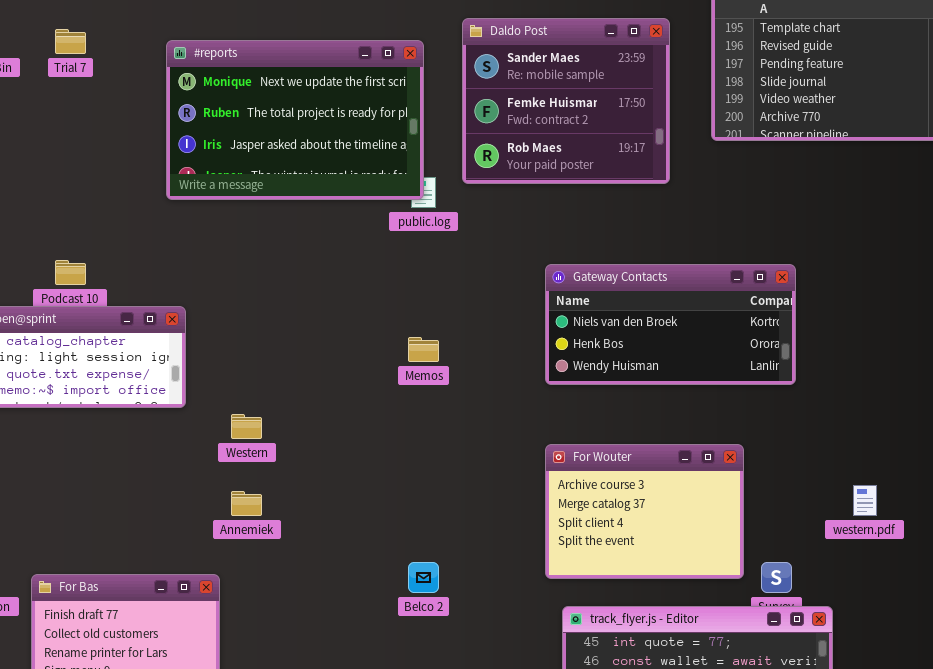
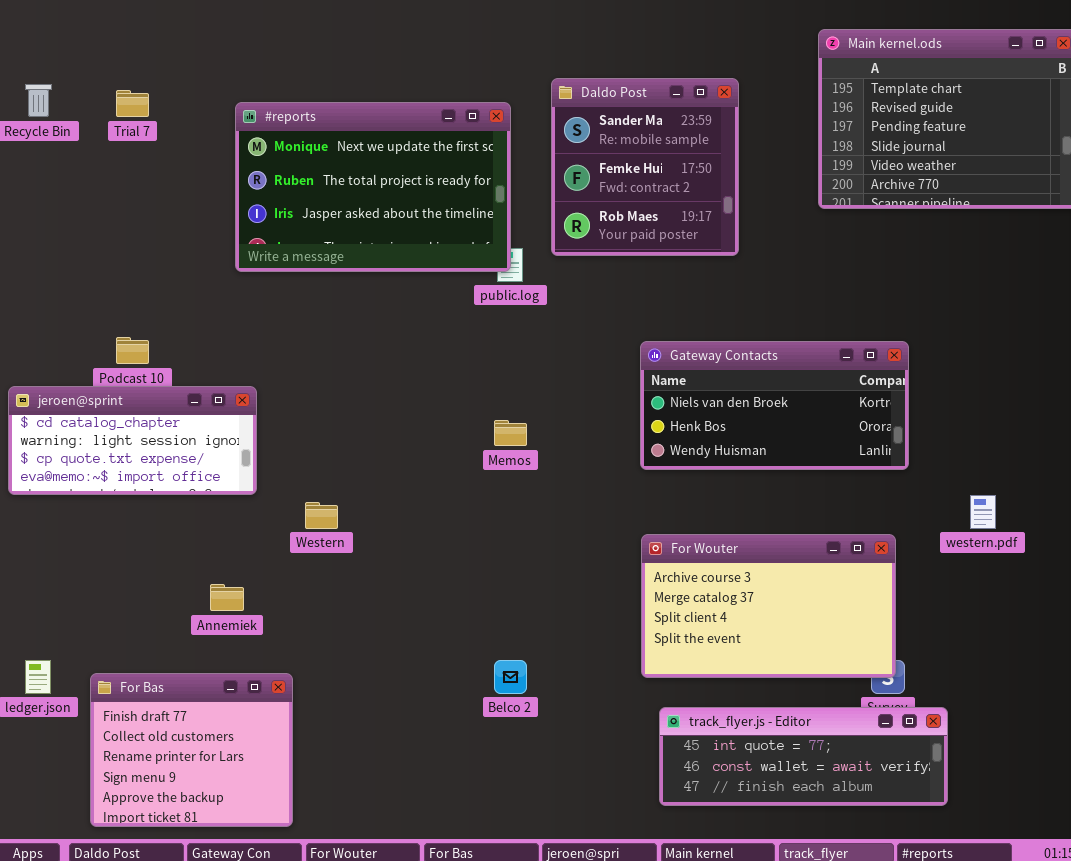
Daldo Post: [462,18,670,184] -> [551,78,739,256], resized
For Wouter: [545,444,744,579] -> [641,534,896,678], resized
western.pdf: [853,485,877,516] -> [970,495,996,529], moved
Annemiek: [231,491,262,516] -> [210,584,244,611], moved

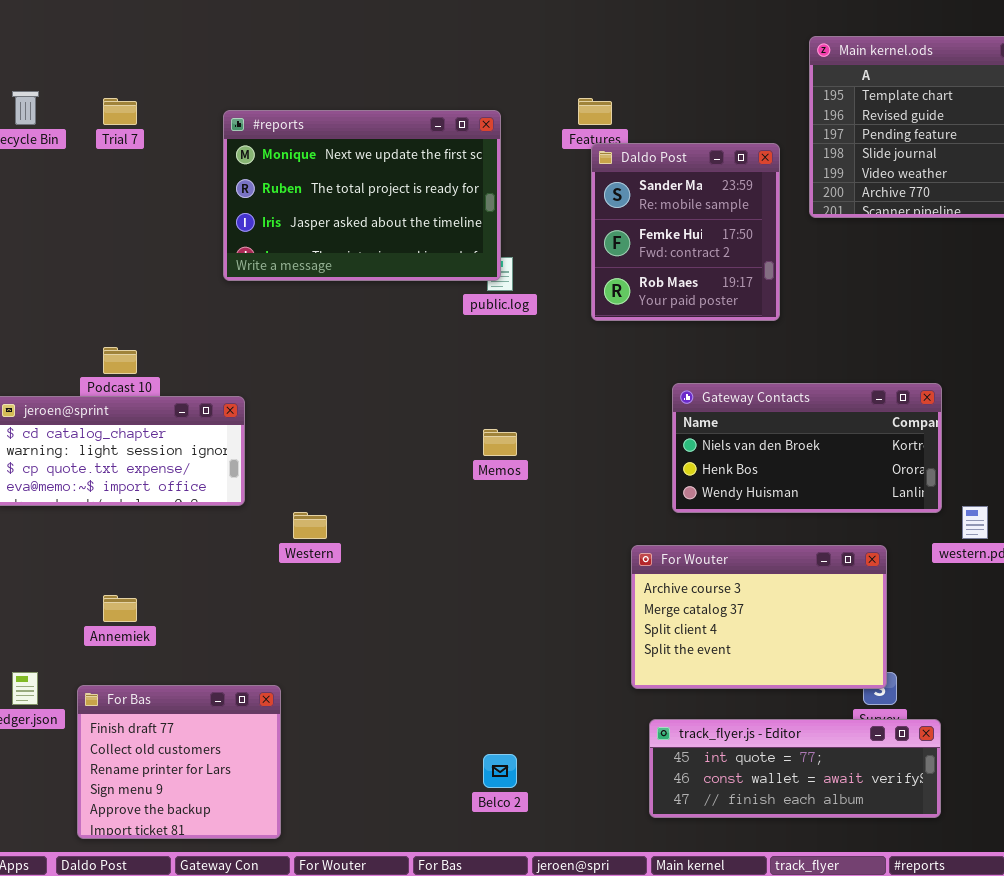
Daldo Post: [551,78,739,256] -> [591,143,780,321], moved
Gateway Contacts: [640,341,909,470] -> [672,383,942,513], moved
Annemiek: [210,584,244,611] -> [103,595,137,622], moved
Belco 2: [494,660,527,694] -> [483,754,517,788], moved

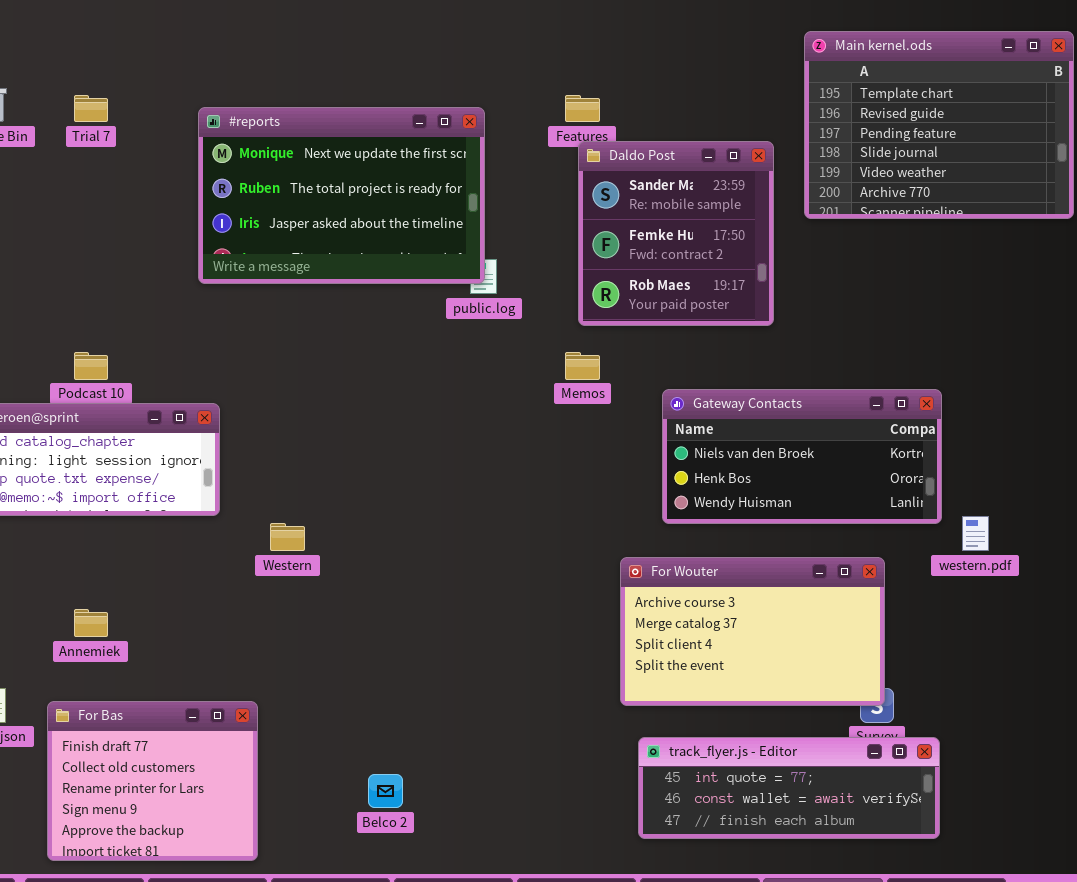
Memos: [483,429,517,456] -> [565,352,600,380], moved
Belco 2: [483,754,517,788] -> [368,774,403,808], moved

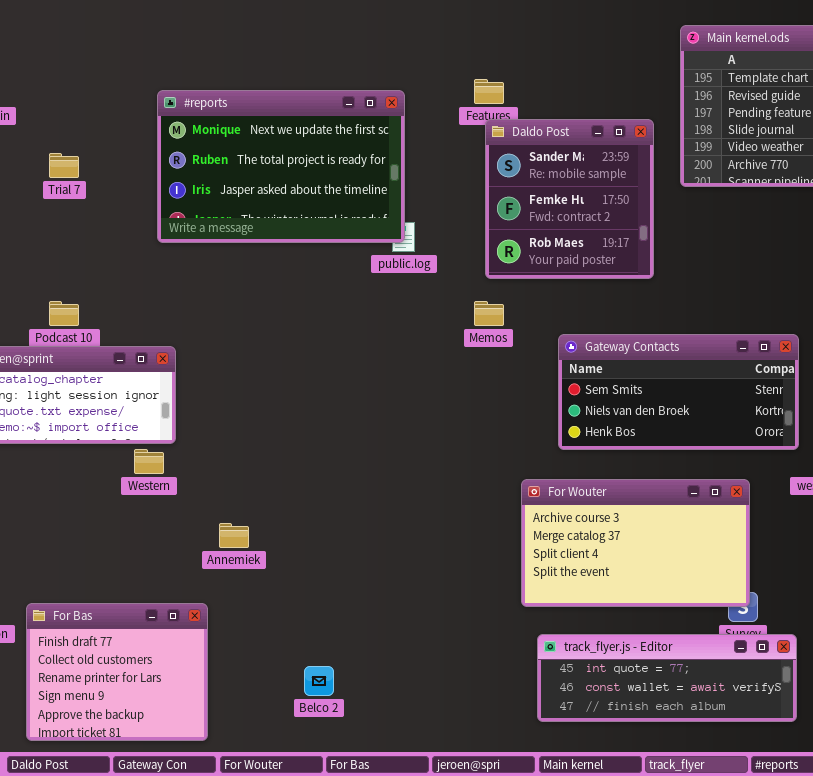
Trial 7: [74,95,108,122] -> [49,153,79,178], moved
Gateway Contacts: [662,389,942,524] -> [558,334,799,450], scrolled up 1 row
Western: [270,523,305,551] -> [134,449,164,474], moved
Annemiek: [74,609,108,637] -> [219,523,249,548], moved

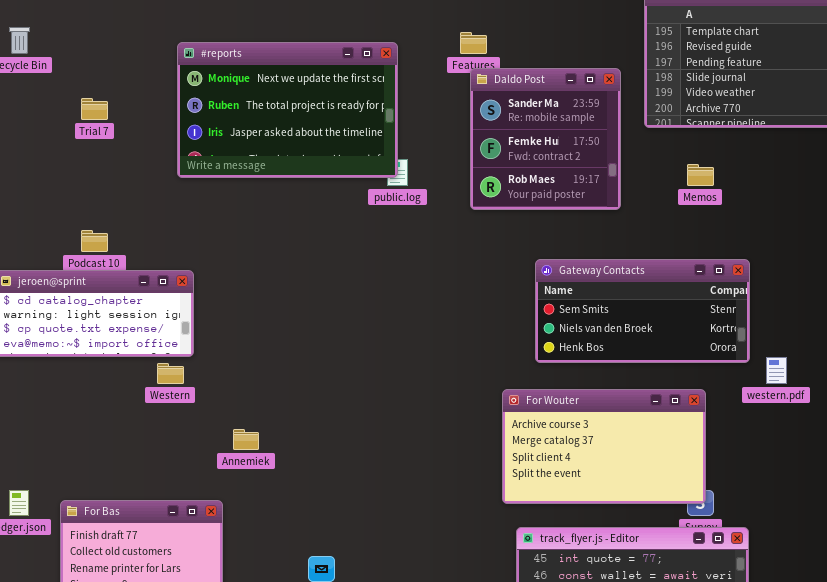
Memos: [474,301,504,326] -> [687,164,714,186], moved

